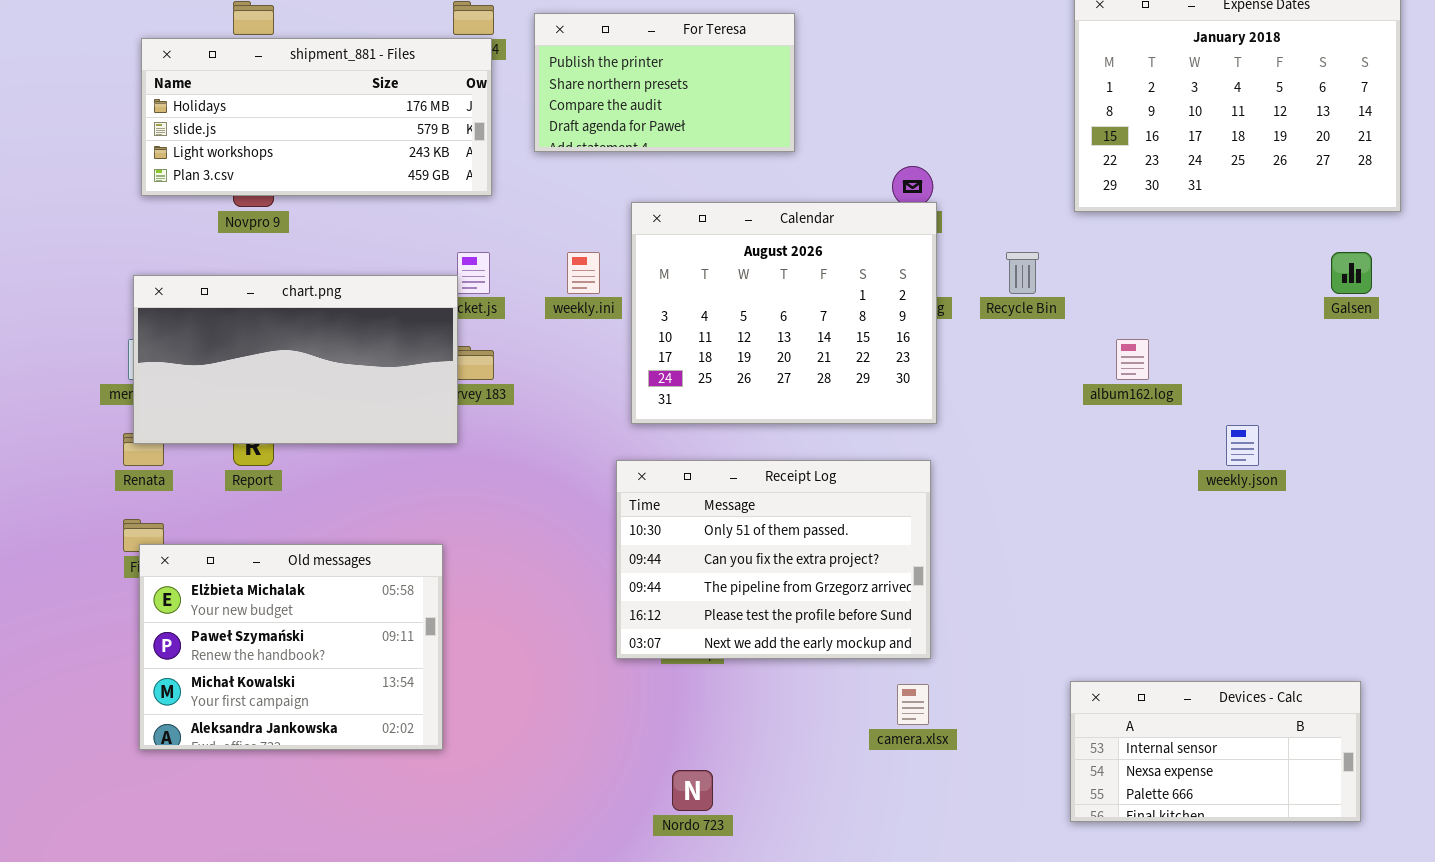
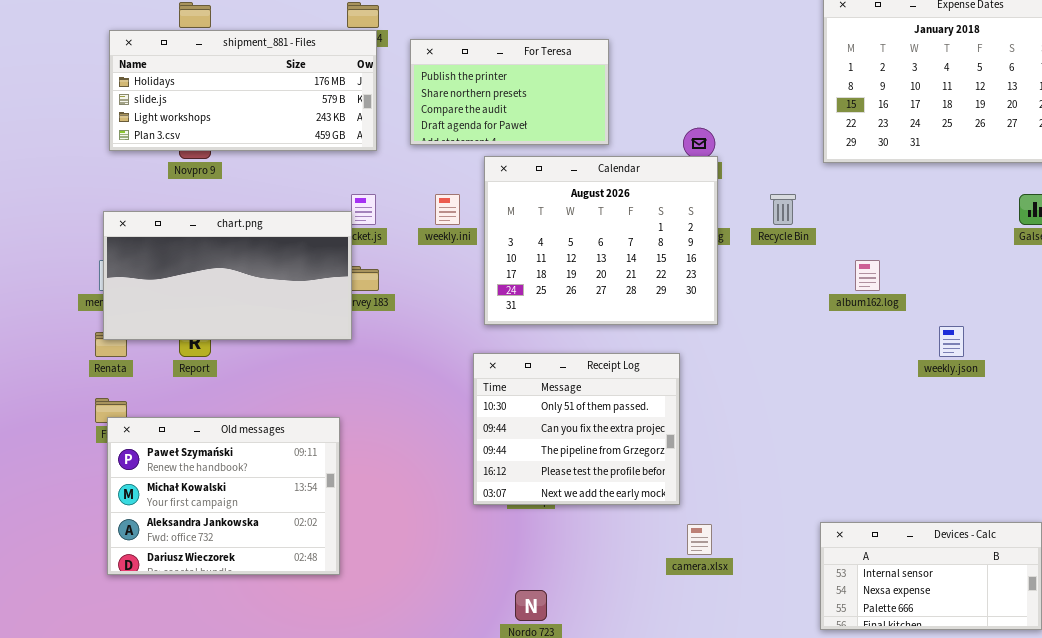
For Teresa: [534,13,795,152] -> [410,39,609,145], moved
Receipt Log: [616,460,931,659] -> [473,353,680,505], resized
Old messages: [139,544,443,750] -> [107,417,340,575], scrolled down 1 row

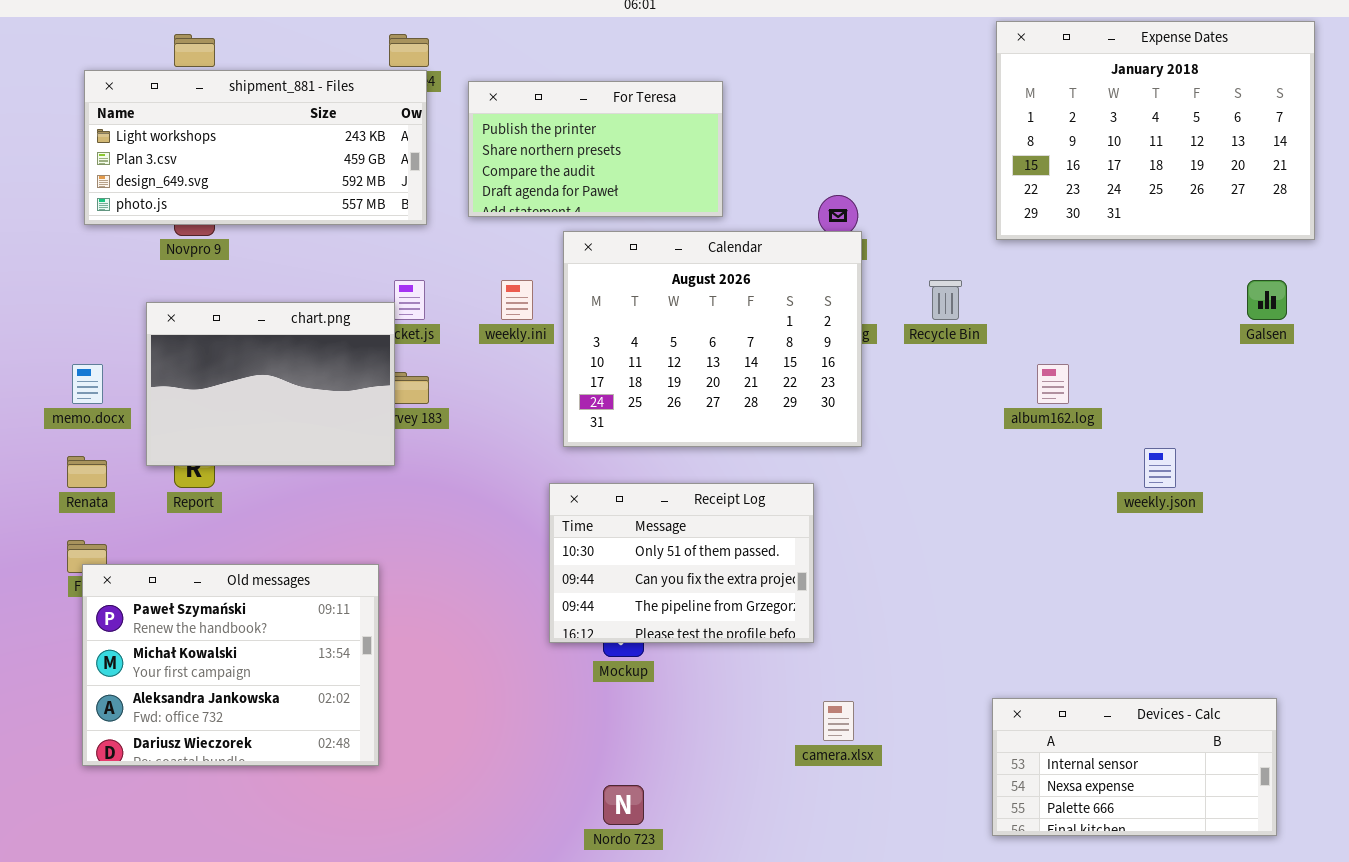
shipment_881 - Files: [109,30,377,151] -> [84,70,427,225], scrolled down 2 rows
chart.png: [103,211,352,340] -> [146,302,395,466], resized
Receipt Log: [473,353,680,505] -> [549,483,814,643], resized

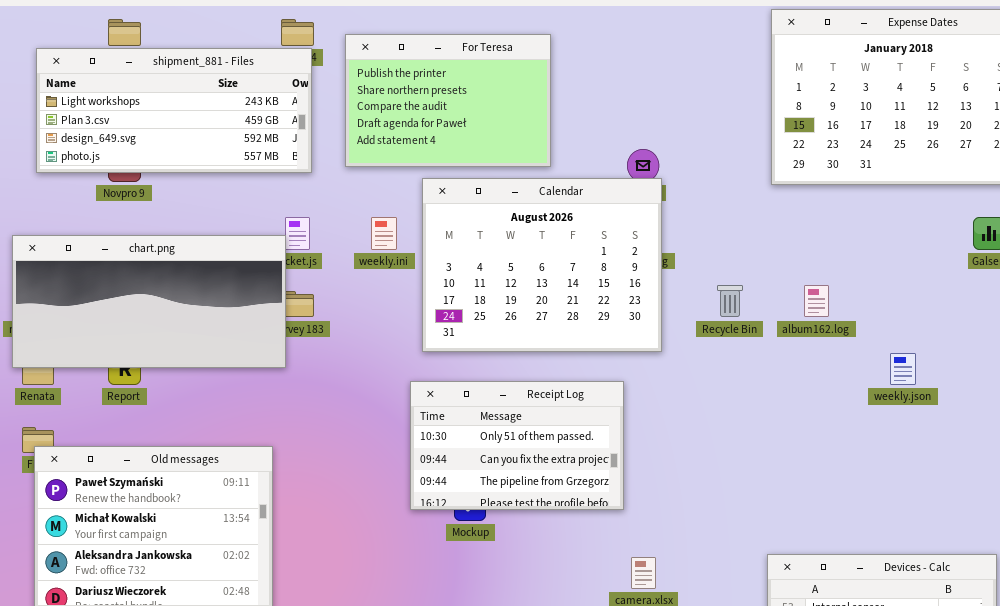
For Teresa: [468,81,723,217] -> [345,34,551,167], resized
Recycle Bin: [929,280,962,320] -> [717,285,743,317], moved
chart.png: [146,302,395,466] -> [12,235,286,368], resized

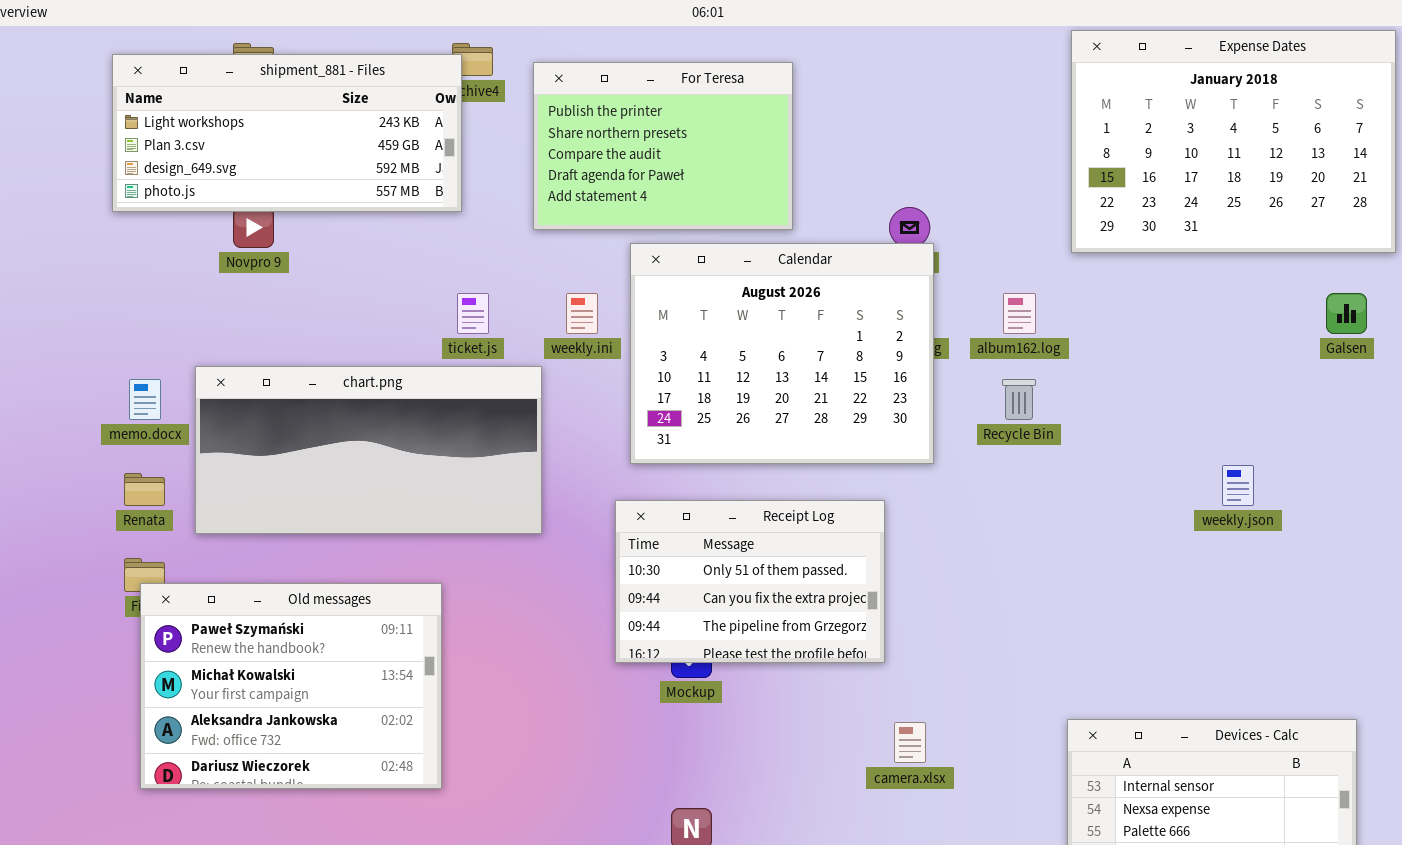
shipment_881 - Files: [36,48,312,173] -> [112,54,462,212], moved
chart.png: [12,235,286,368] -> [195,366,542,534], moved
album162.log: [804,285,829,317] -> [1003,293,1036,334], moved

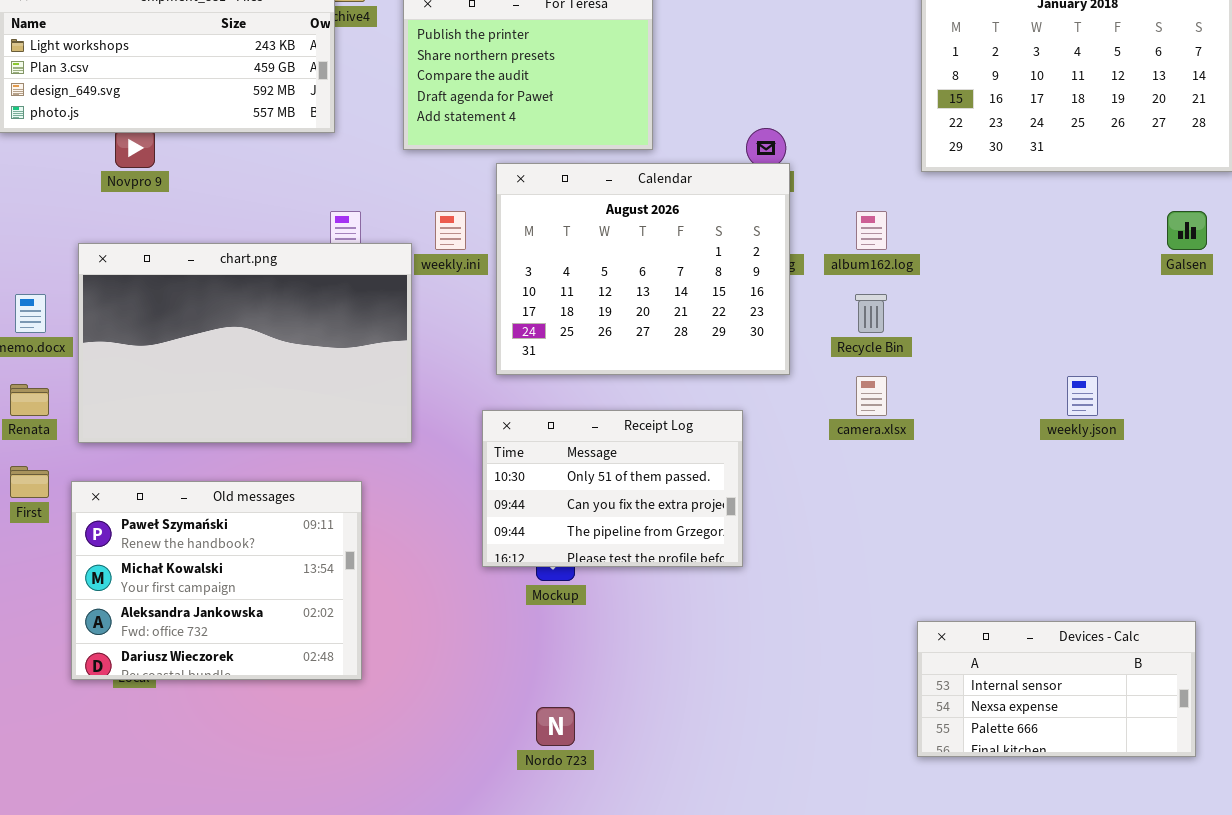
chart.png: [195,366,542,534] -> [78,243,412,443], resized
Old messages: [140,583,442,789] -> [71,481,362,680], moved
camera.xlsx: [894,722,926,763] -> [856,376,887,416], moved

